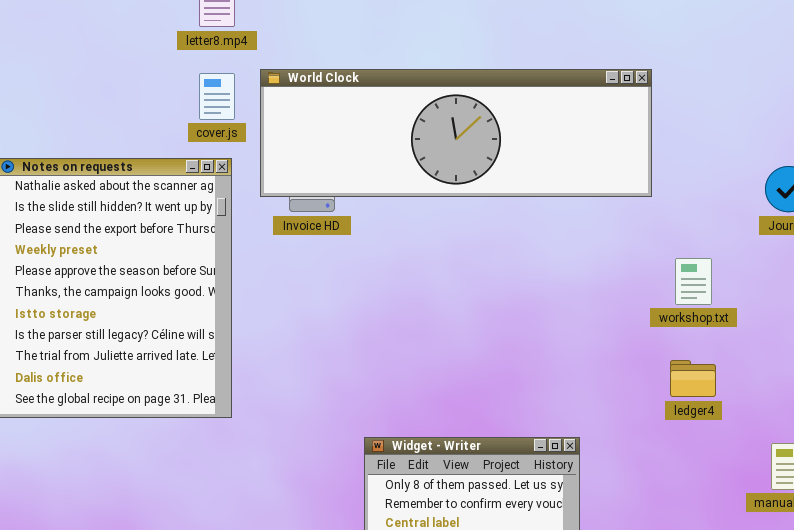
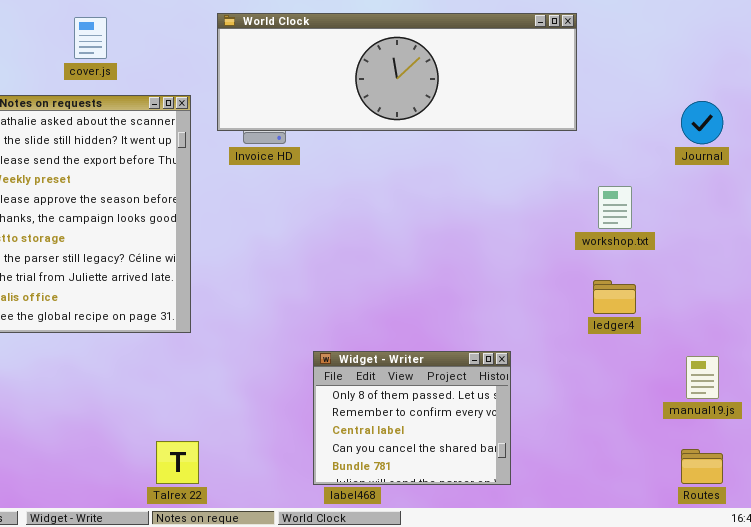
cover.js: [199,73,235,120] -> [74,17,107,59], moved

